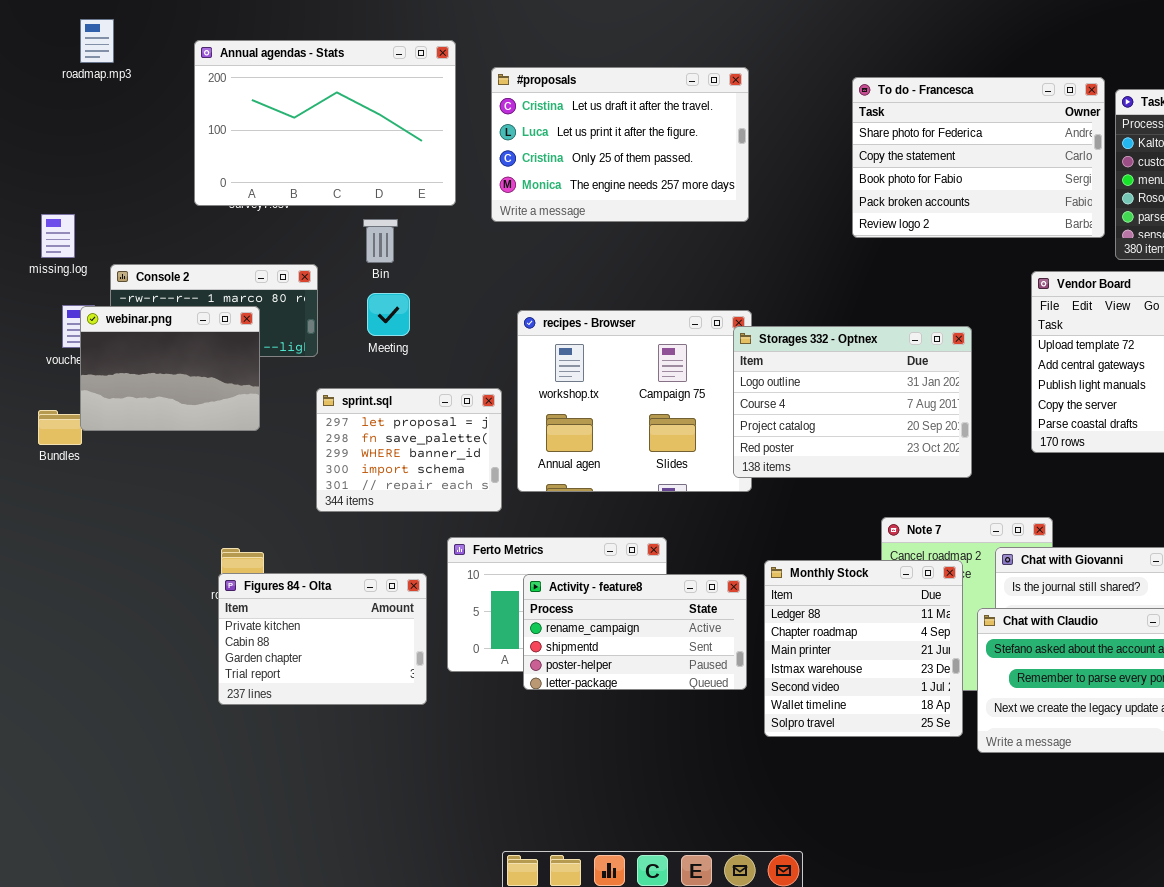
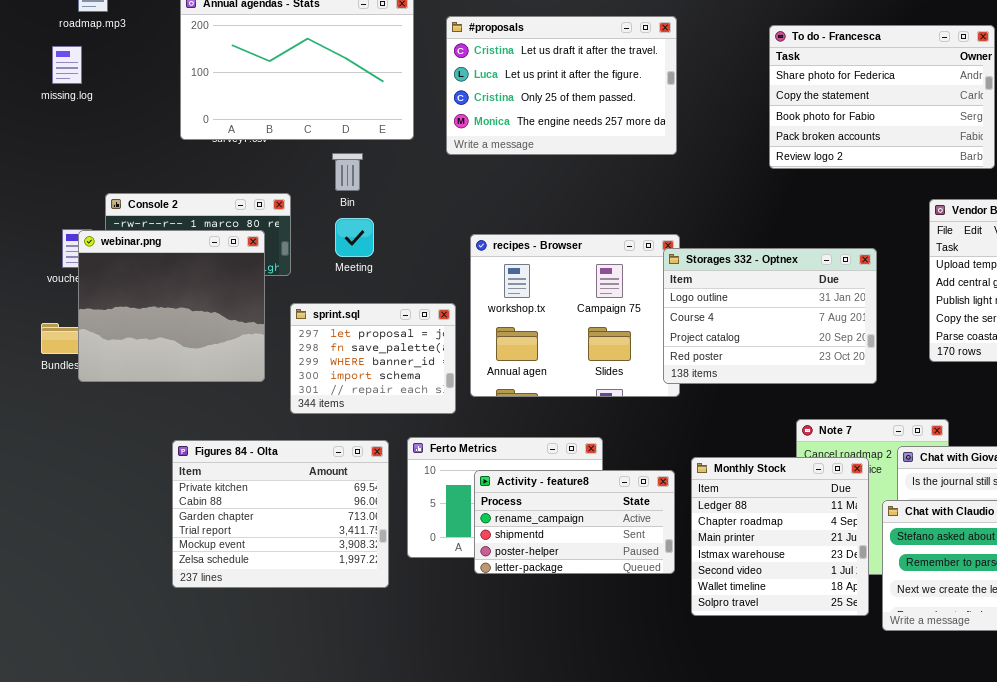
missing.log: [41,214,75,258] -> [52,46,82,84], moved
webinar.png: [80,306,260,431] -> [78,230,265,382], resized
Figures 84 - Olta: [218,573,427,705] -> [172,440,389,588], resized

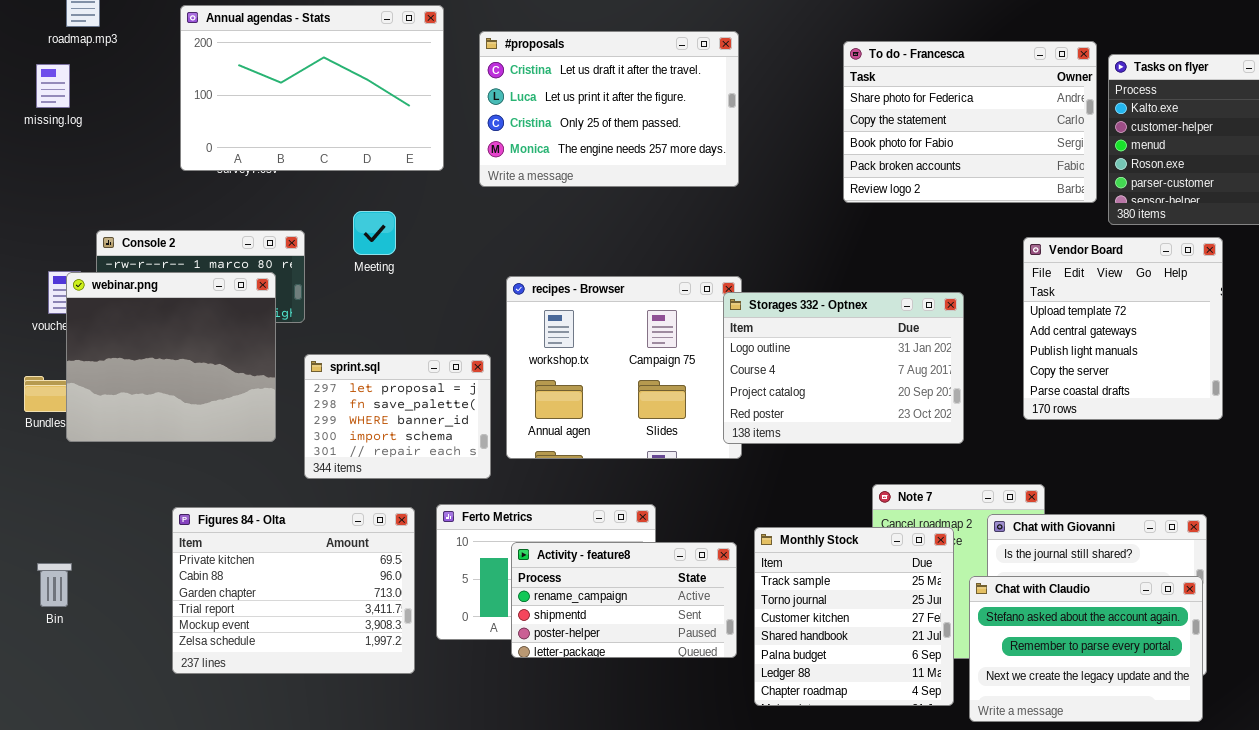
Bin: [332,153,363,191] -> [37,563,72,607], moved
Meeting: [335,218,374,257] -> [353,211,396,255], moved
Monthly Stock: [691,457,869,616] -> [754,527,954,706], scrolled up 5 rows

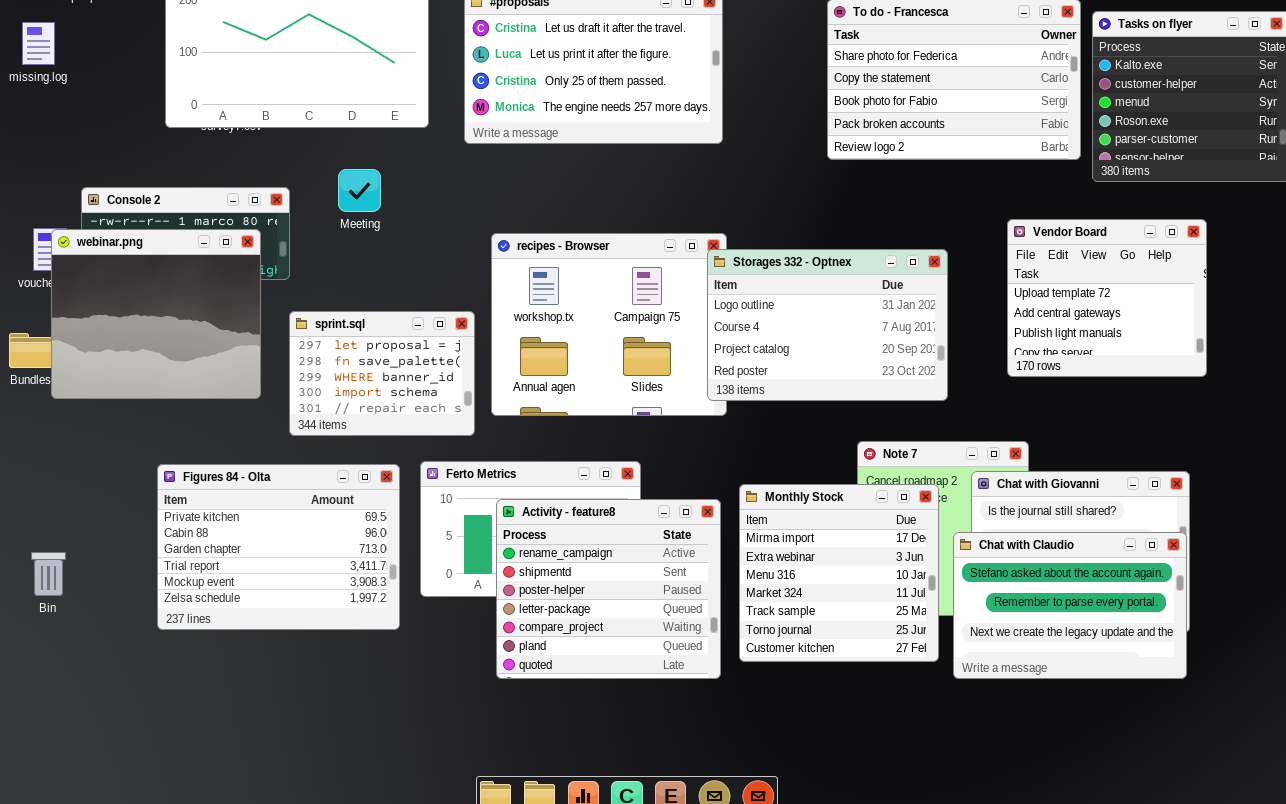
Vendor Board: [1023,237,1223,420] -> [1007,219,1207,377], resized
Monthly Stock: [754,527,954,706] -> [739,484,939,662], scrolled up 4 rows
Activity - feature8: [511,542,737,658] -> [496,499,721,679], resized
Bin: [37,563,72,607] -> [31,552,66,596], moved

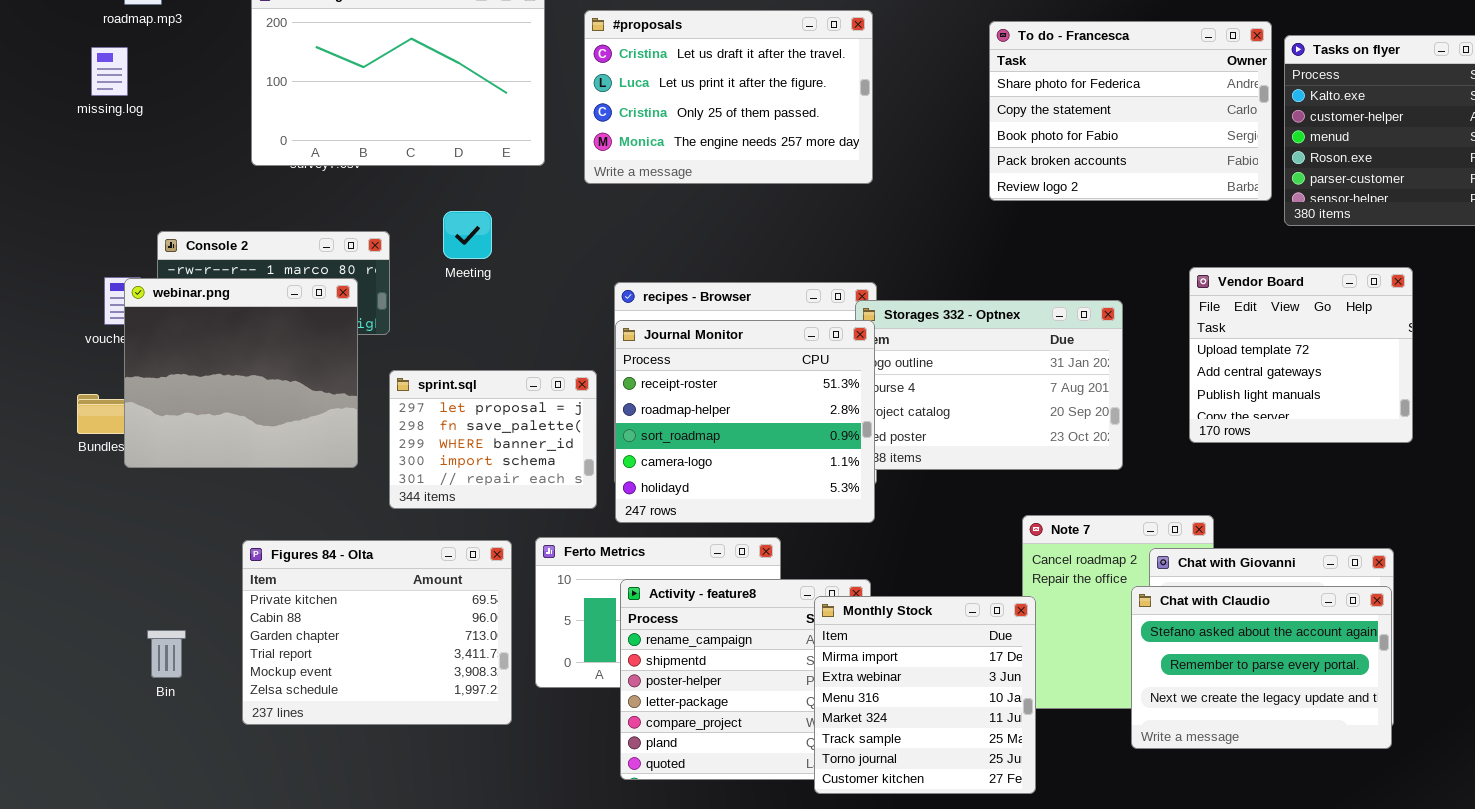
Journal Monitor: none -> [615,320,875,523], opened
Monthly Stock: [739,484,939,662] -> [814,596,1036,794], moved
Chat with Claudio: [953,532,1187,679] -> [1131,586,1392,749], moved
Bin: [31,552,66,596] -> [147,630,186,678], moved

